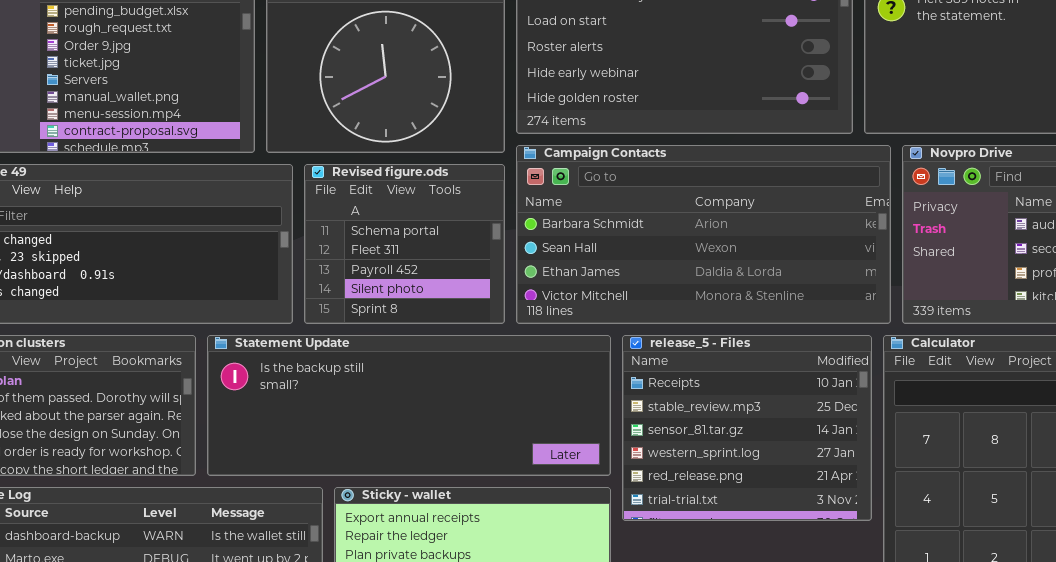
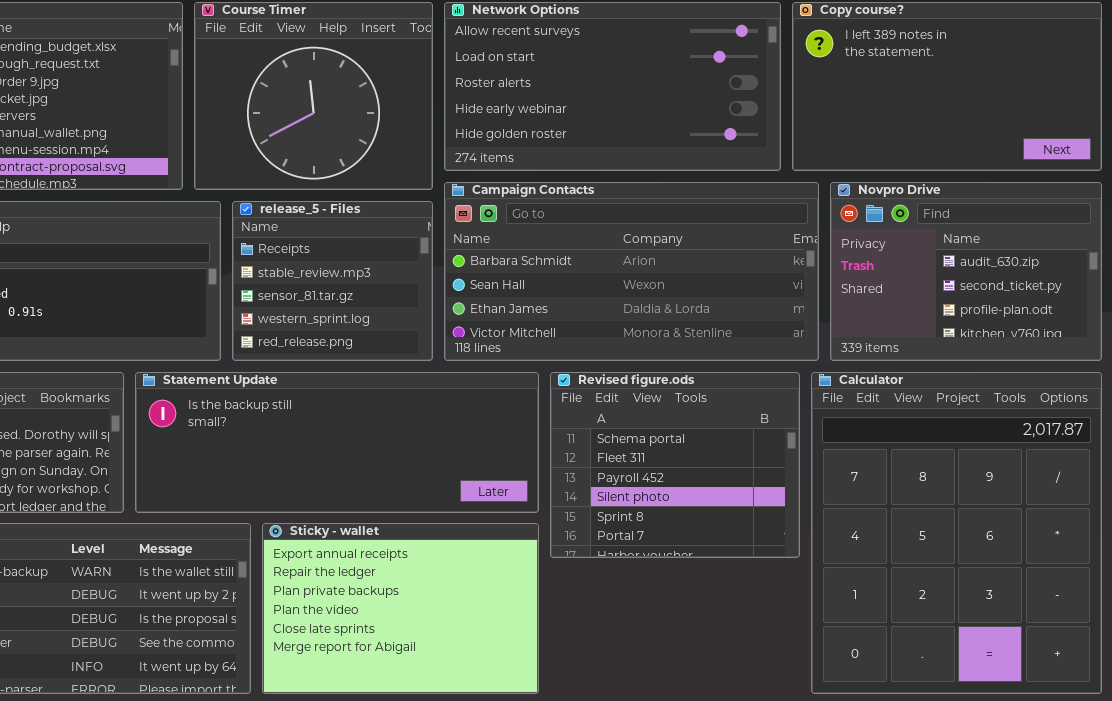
Revised figure.ods: [304,164,505,324] -> [550,372,800,558], moved, resized
release_5 - Files: [622,335,872,521] -> [232,201,433,361], moved, resized

